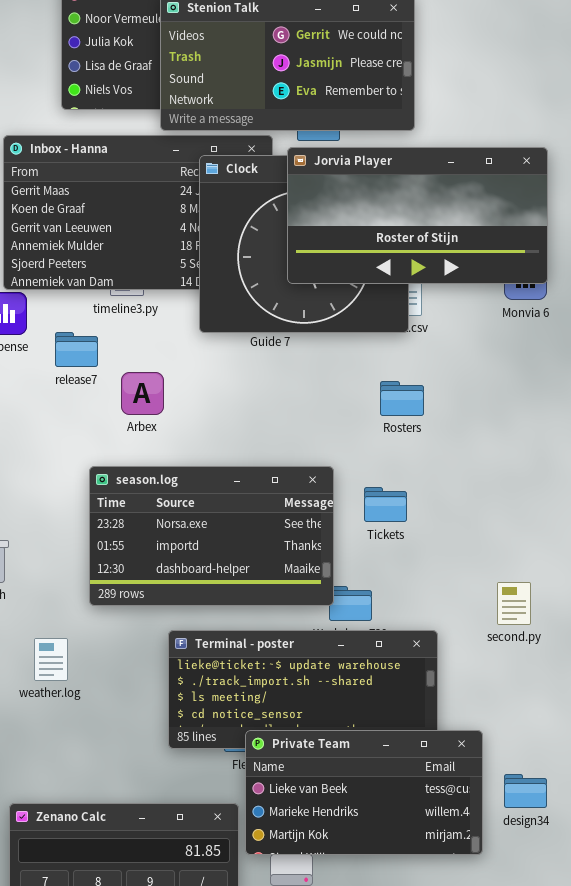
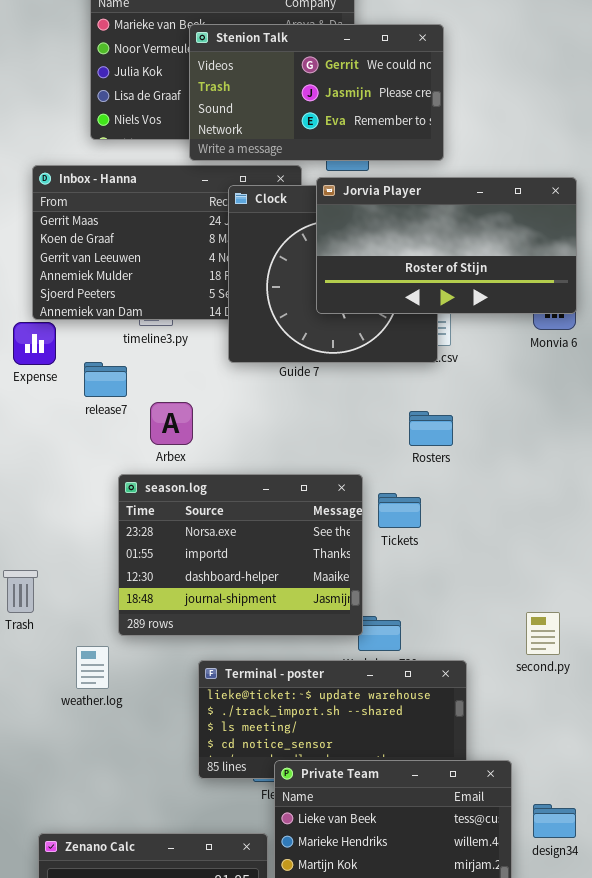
season.log: [89,466,334,606] -> [118,474,363,636], resized
Tickets: [364,487,407,522] -> [378,493,421,528], moved
weather.log: [34,638,68,681] -> [76,646,109,689], moved

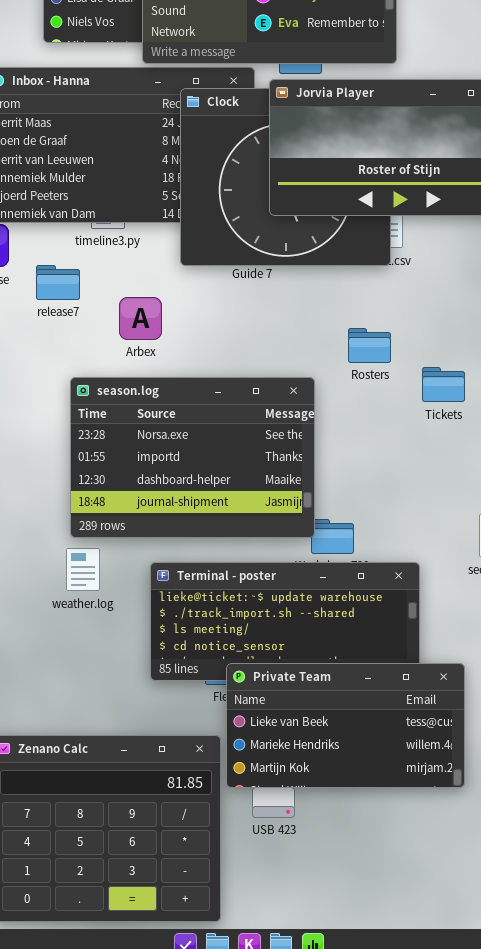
Arbex: [150,402,193,445] -> [119,297,162,340], moved
Rosters: [409,411,453,446] -> [348,328,391,363], moved
Tickets: [378,493,421,528] -> [422,367,465,402], moved
weather.log: [76,646,109,689] -> [66,548,100,591], moved

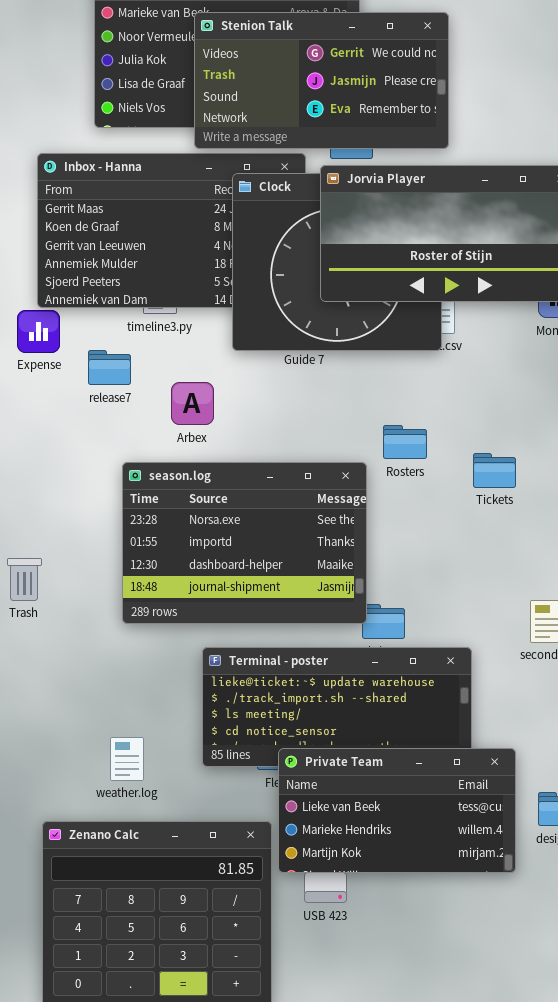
Rosters: [348,328,391,363] -> [383,425,427,459], moved
weather.log: [66,548,100,591] -> [110,737,144,781], moved

